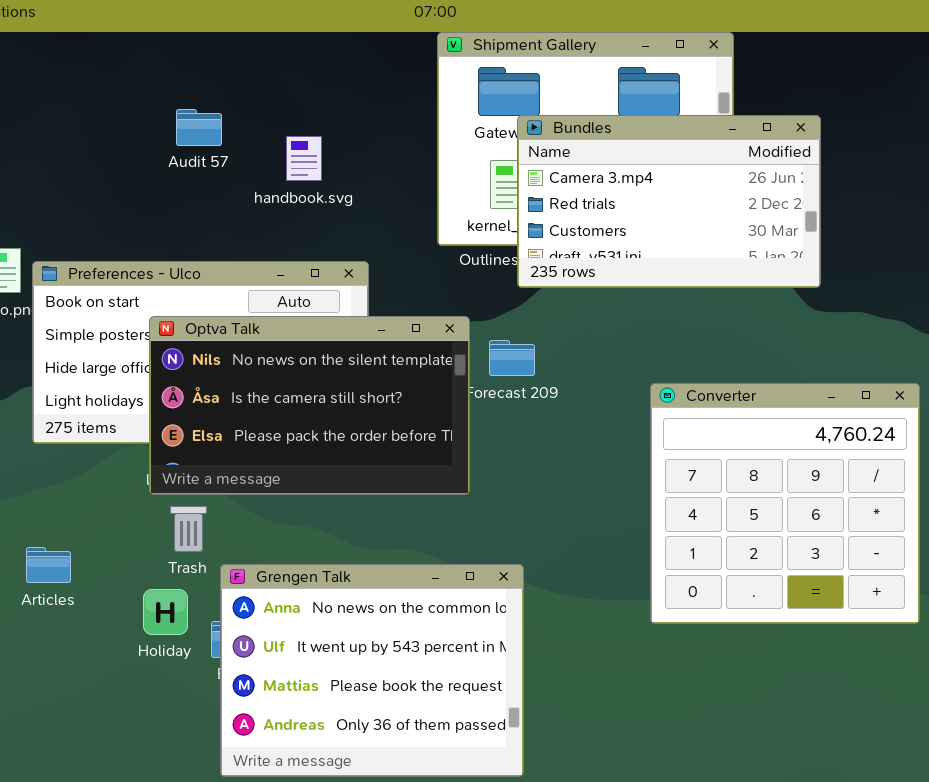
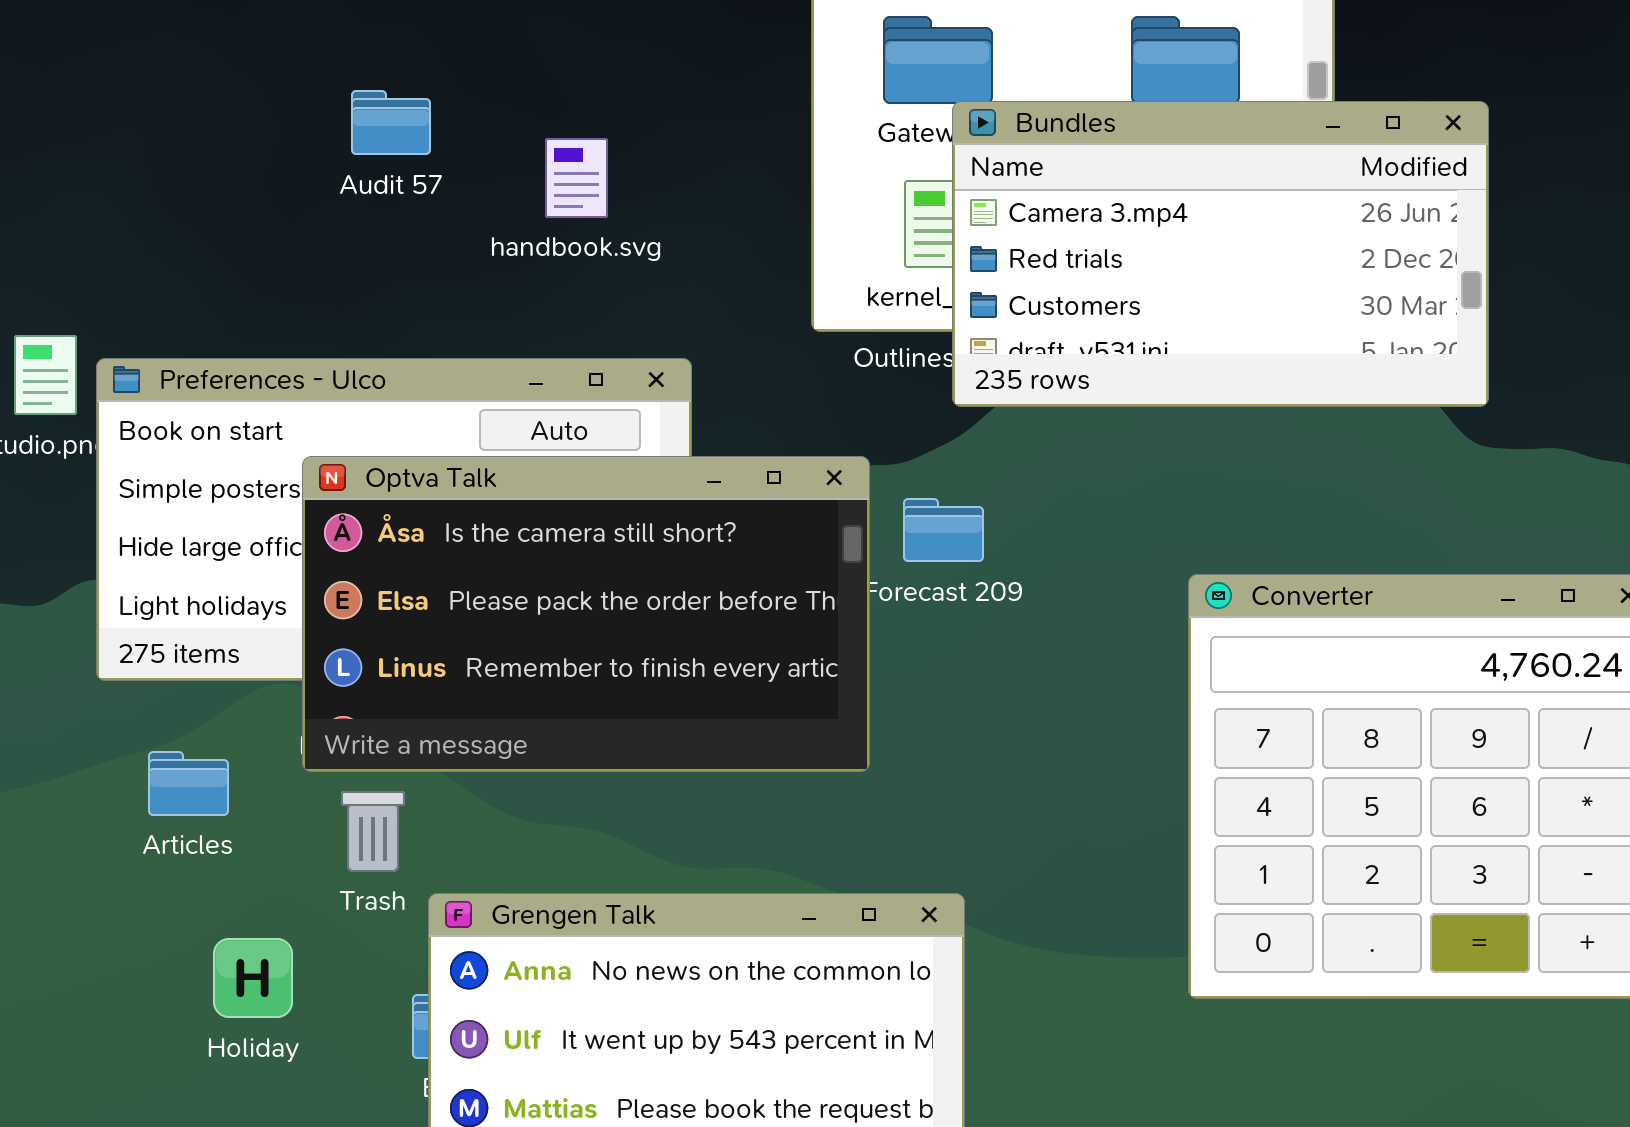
Optva Talk: [149,316,470,495] -> [302,456,870,772], scrolled down 1 row
Articles: [26,547,71,583] -> [148,751,229,816], moved
Holiday: [143,589,188,635] -> [213,938,293,1018], moved

